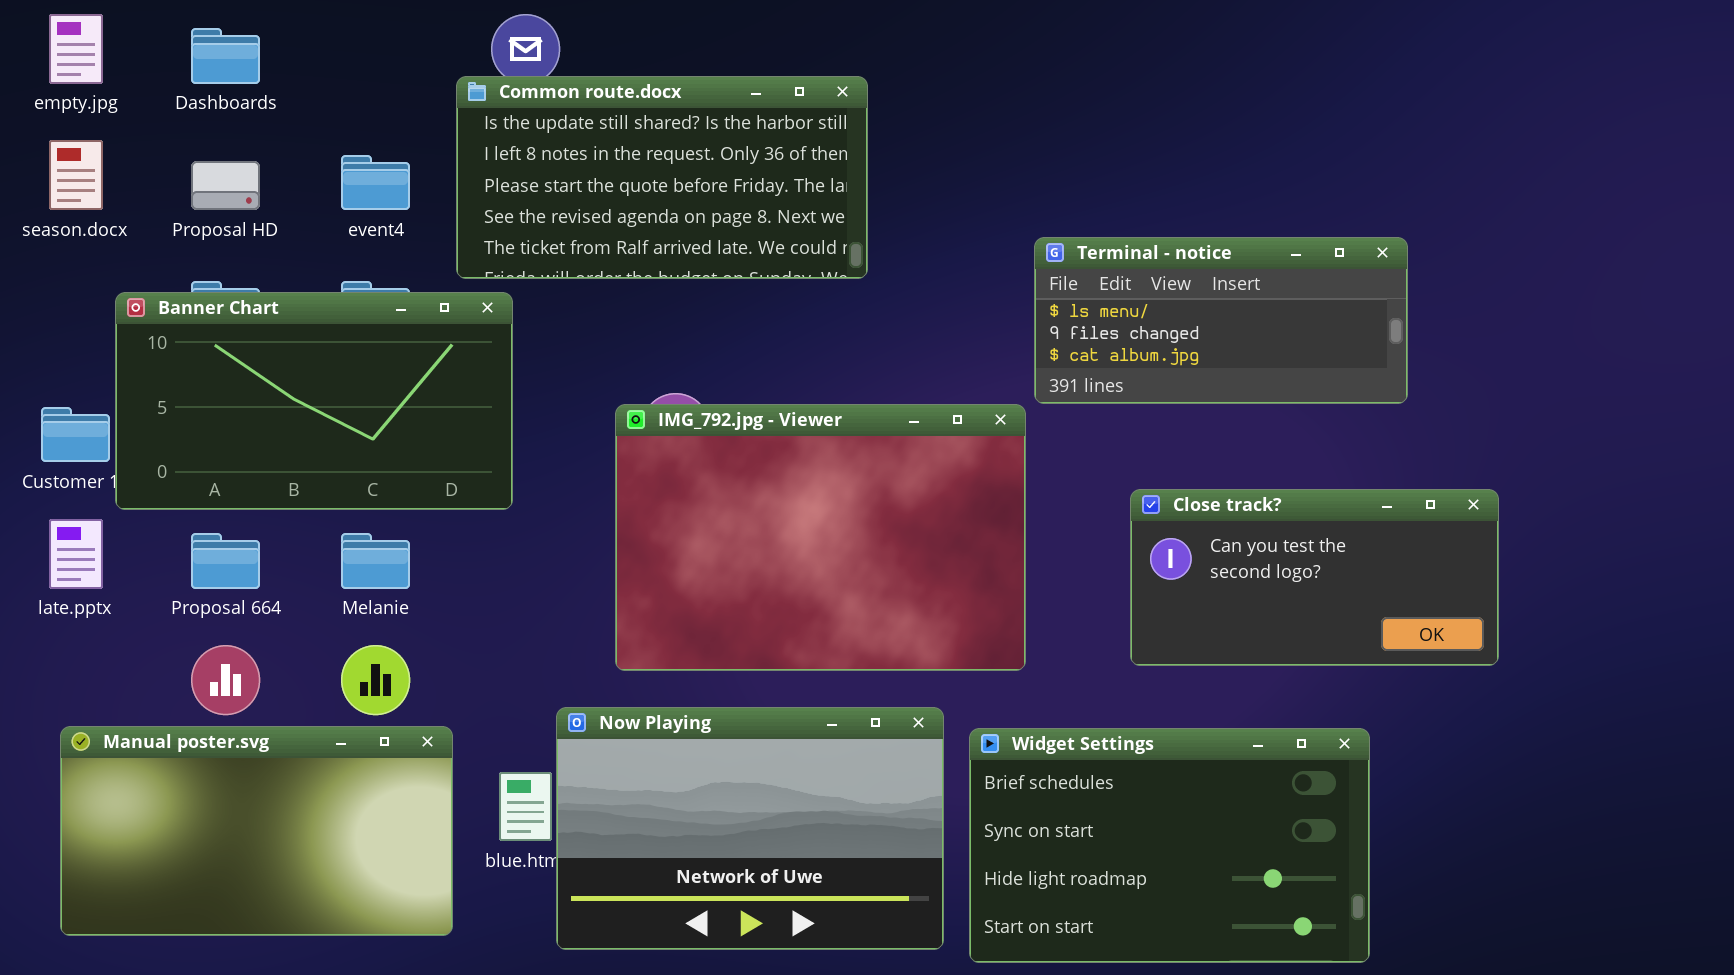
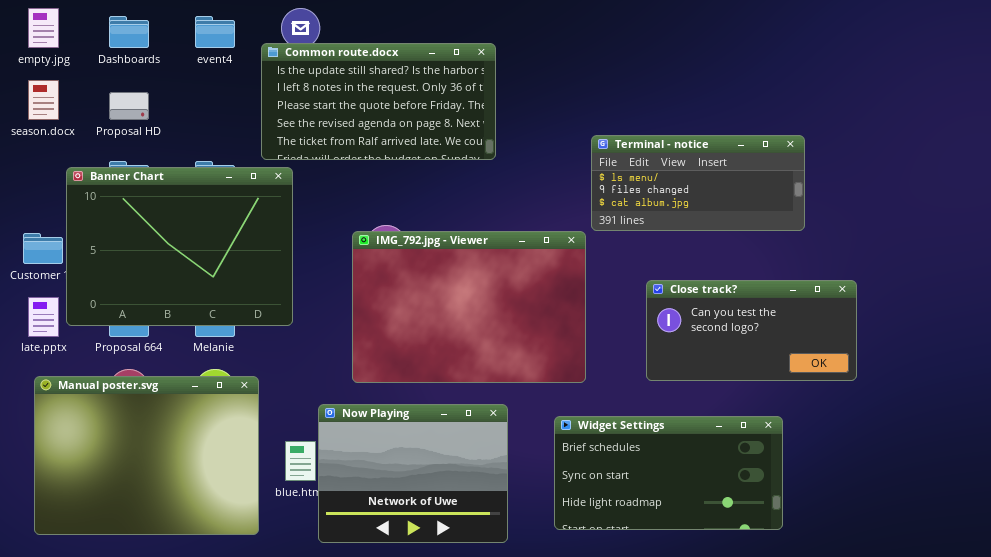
event4: [341,155,410,210] -> [195,16,235,48], moved
Banner Chart: [115,292,513,510] -> [66,167,293,326], resized
Now Playing: [556,707,944,950] -> [318,404,508,543], resized
Manual poster.svg: [60,726,453,936] -> [34,376,259,535], resized
Widget Settings: [969,728,1370,963] -> [554,416,783,530], resized

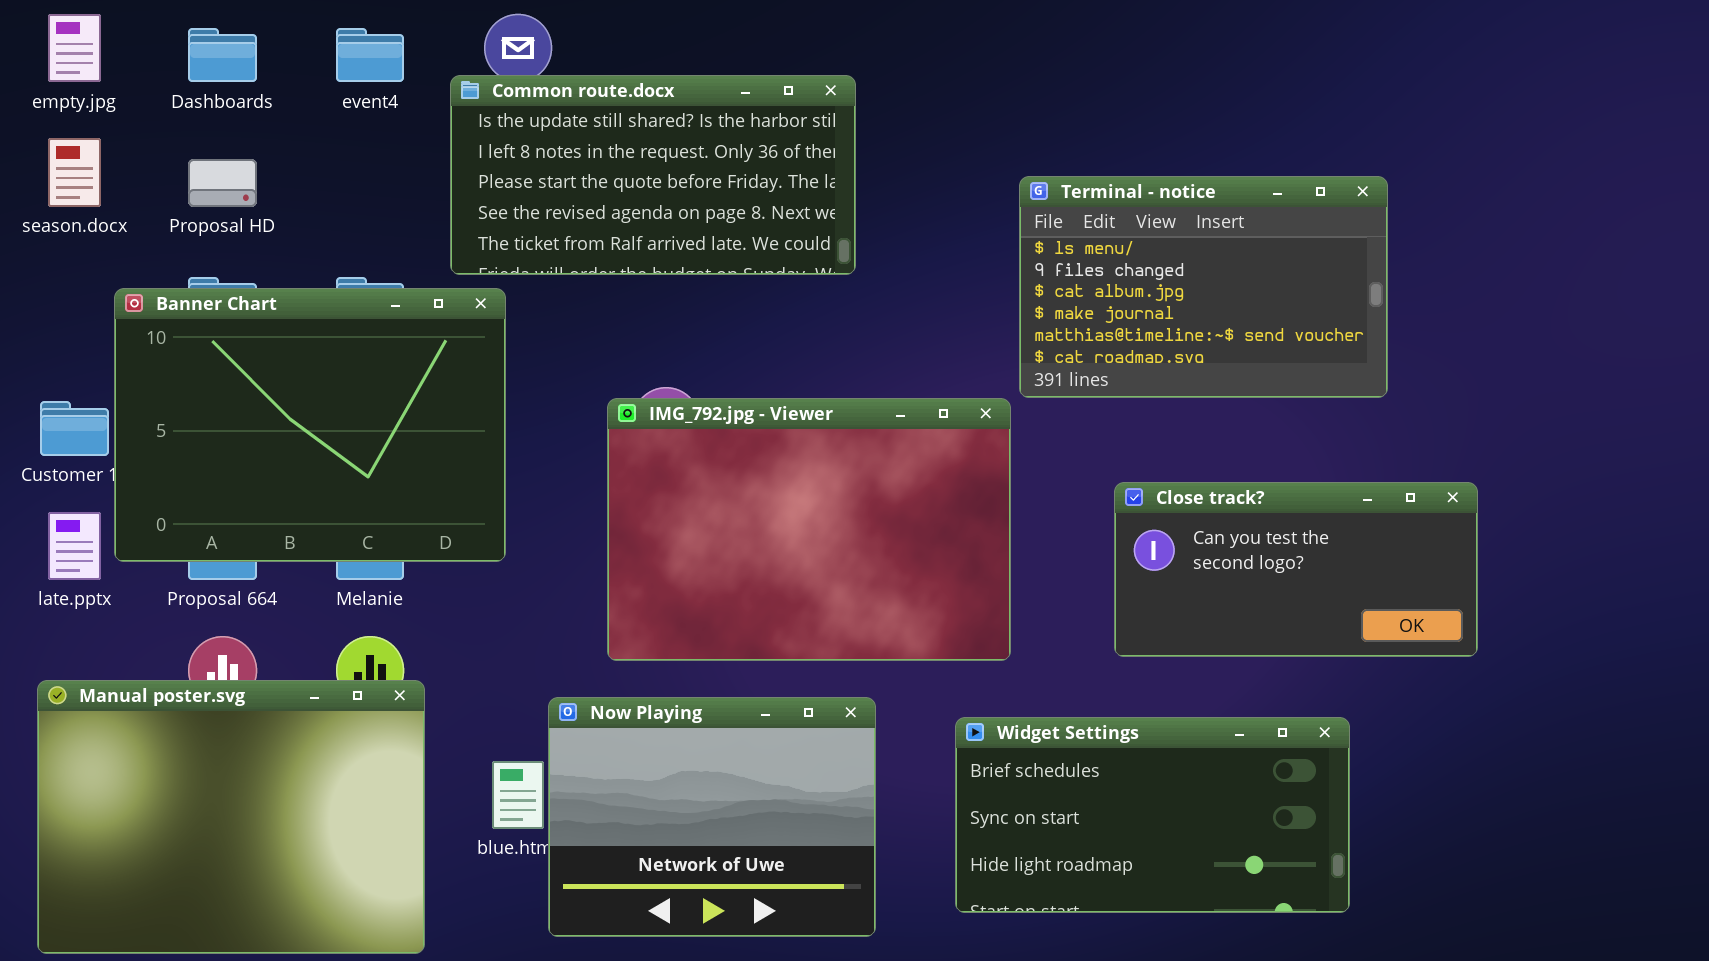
Terminal - notice: [591,135,805,231] -> [1019,176,1388,398], resized
Manual poster.svg: [34,376,259,535] -> [37,680,425,954], moved

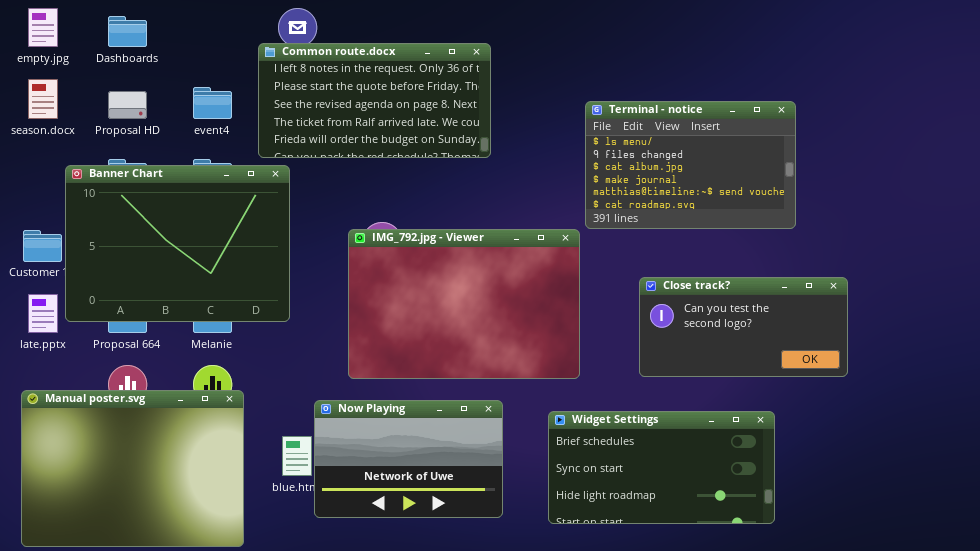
event4: [336,28,404,82] -> [193,87,232,119], moved
Common route.docx: [450,75,856,275] -> [258,43,491,158], scrolled down 1 row
Now Playing: [548,697,876,937] -> [314,400,503,518], resized

